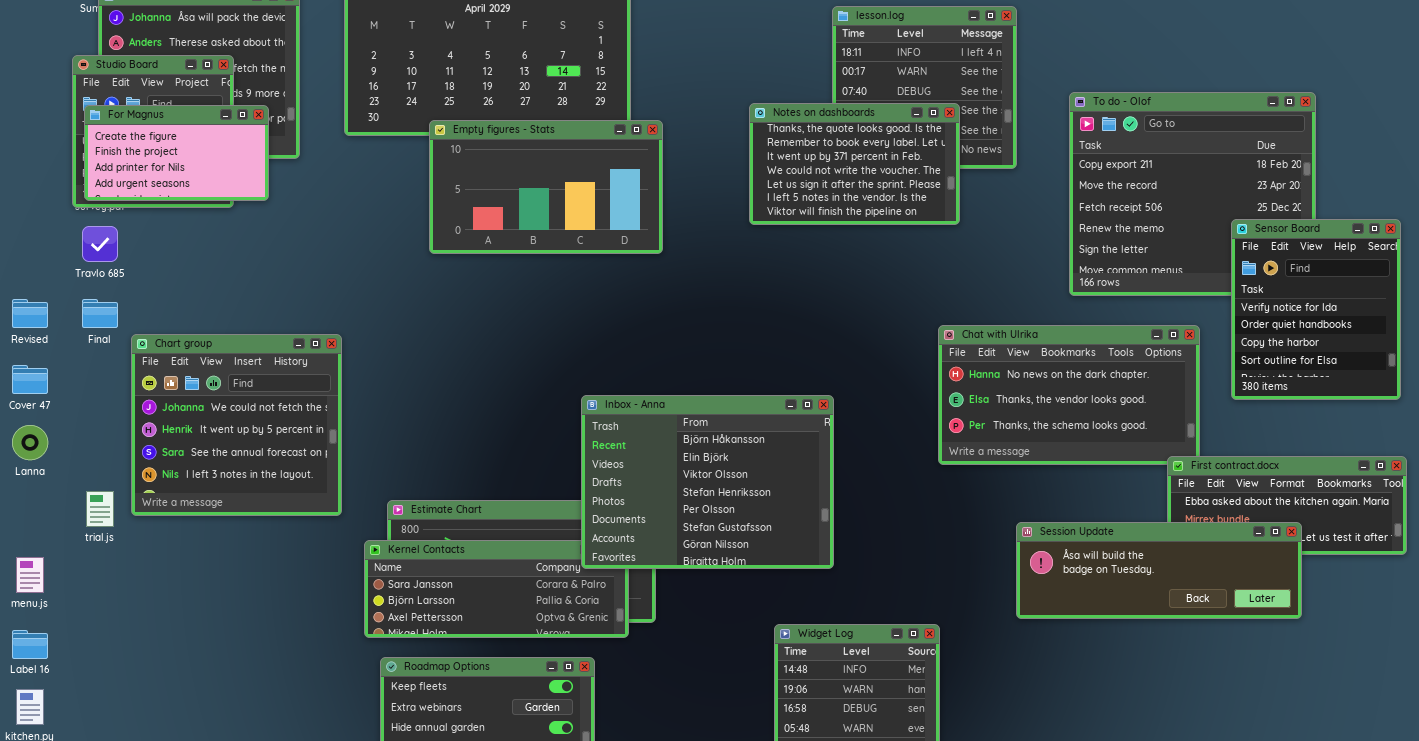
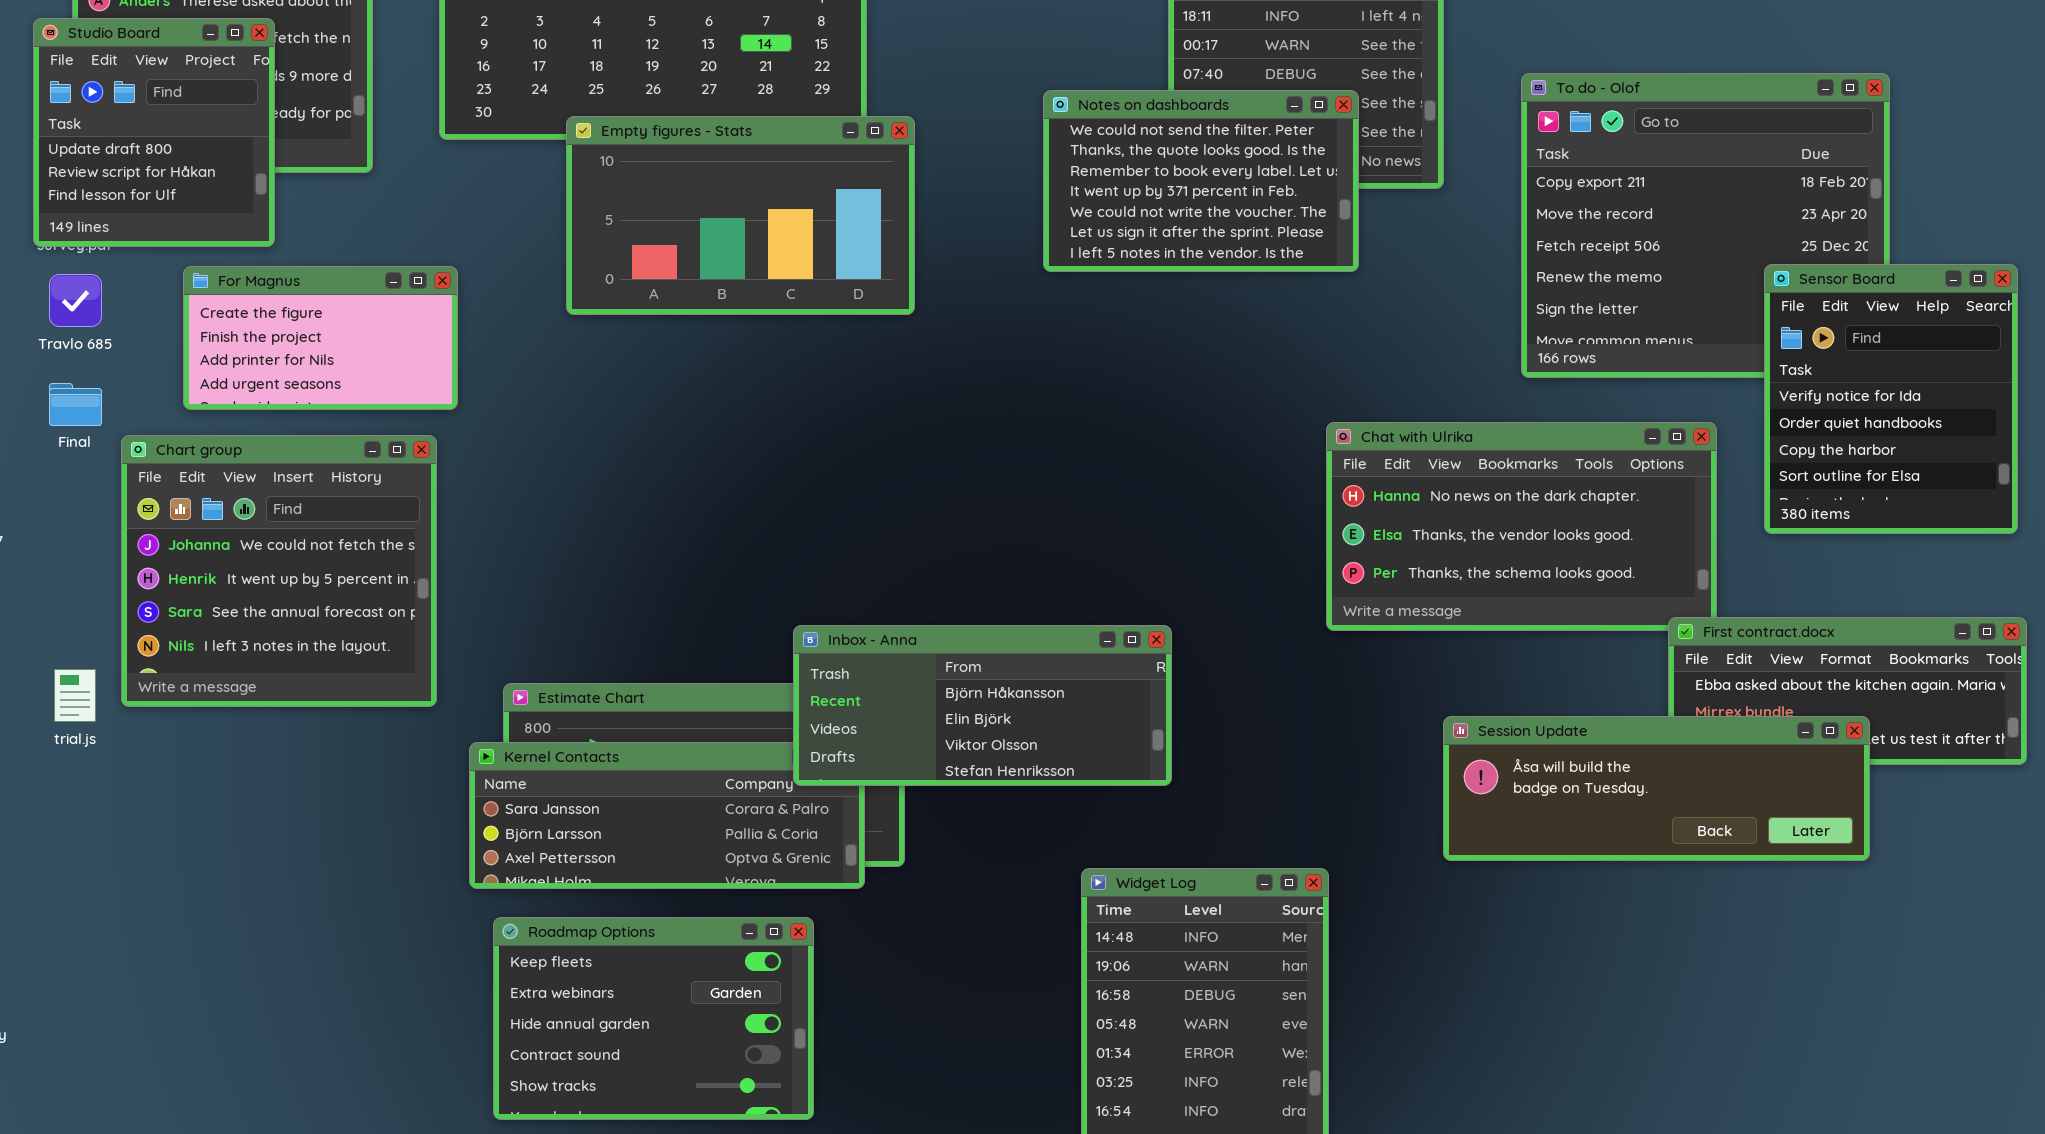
Notes on dashboards: [749,103,960,225] -> [1043,90,1359,272], scrolled up 1 row
For Magnus: [84,105,269,201] -> [183,266,458,410], moved
Inbox - Anna: [581,395,834,569] -> [793,625,1172,786], resized

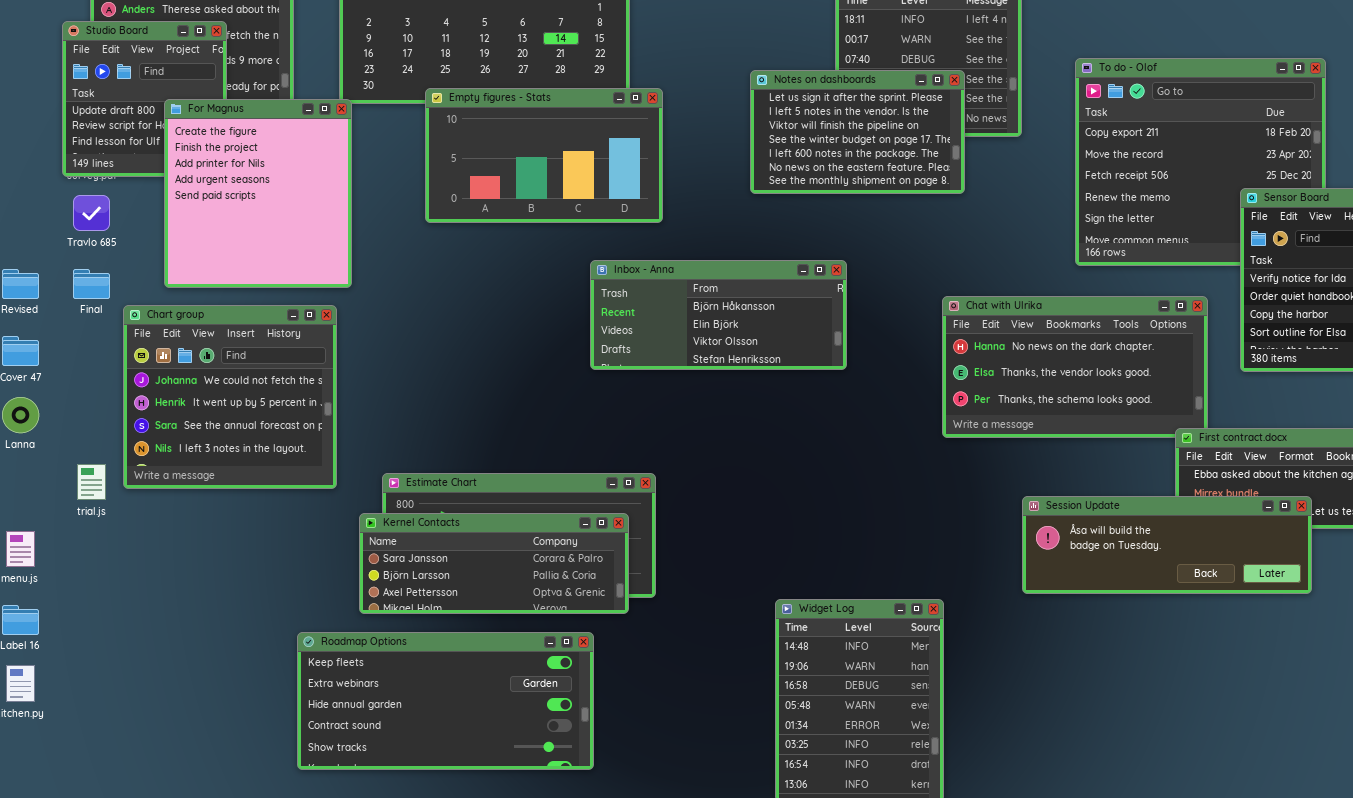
Notes on dashboards: [1043,90,1359,272] -> [750,70,965,194], scrolled down 5 rows
For Magnus: [183,266,458,410] -> [164,99,352,288], resized
Inbox - Anna: [793,625,1172,786] -> [590,260,847,370], moved
Roadmap Options: [493,917,814,1120] -> [297,632,594,770], resized

